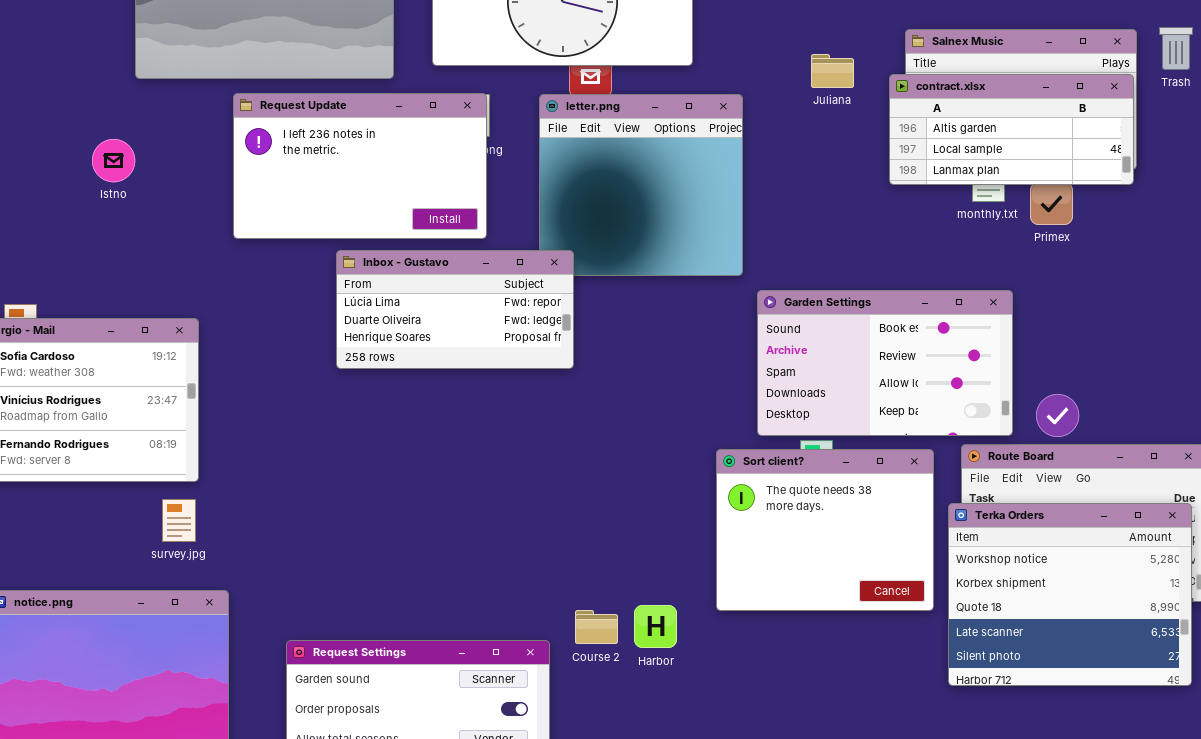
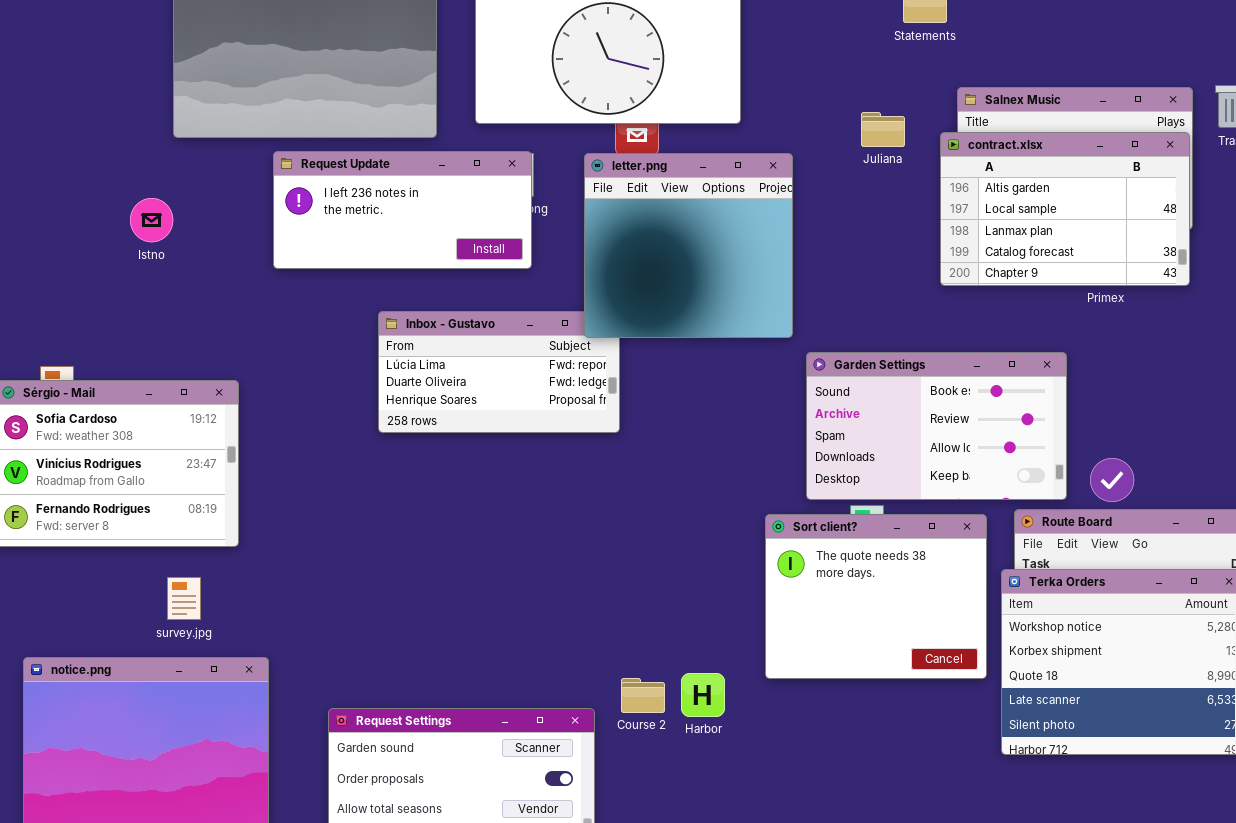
contract.xlsx: [889,74,1134,185] -> [940,132,1190,286], resized
Request Update: [233,93,487,239] -> [273,151,532,269], resized
letter.png: [539,94,743,276] -> [584,153,793,338], raised
survey.jpg: [162,499,196,542] -> [167,577,201,620], moved

